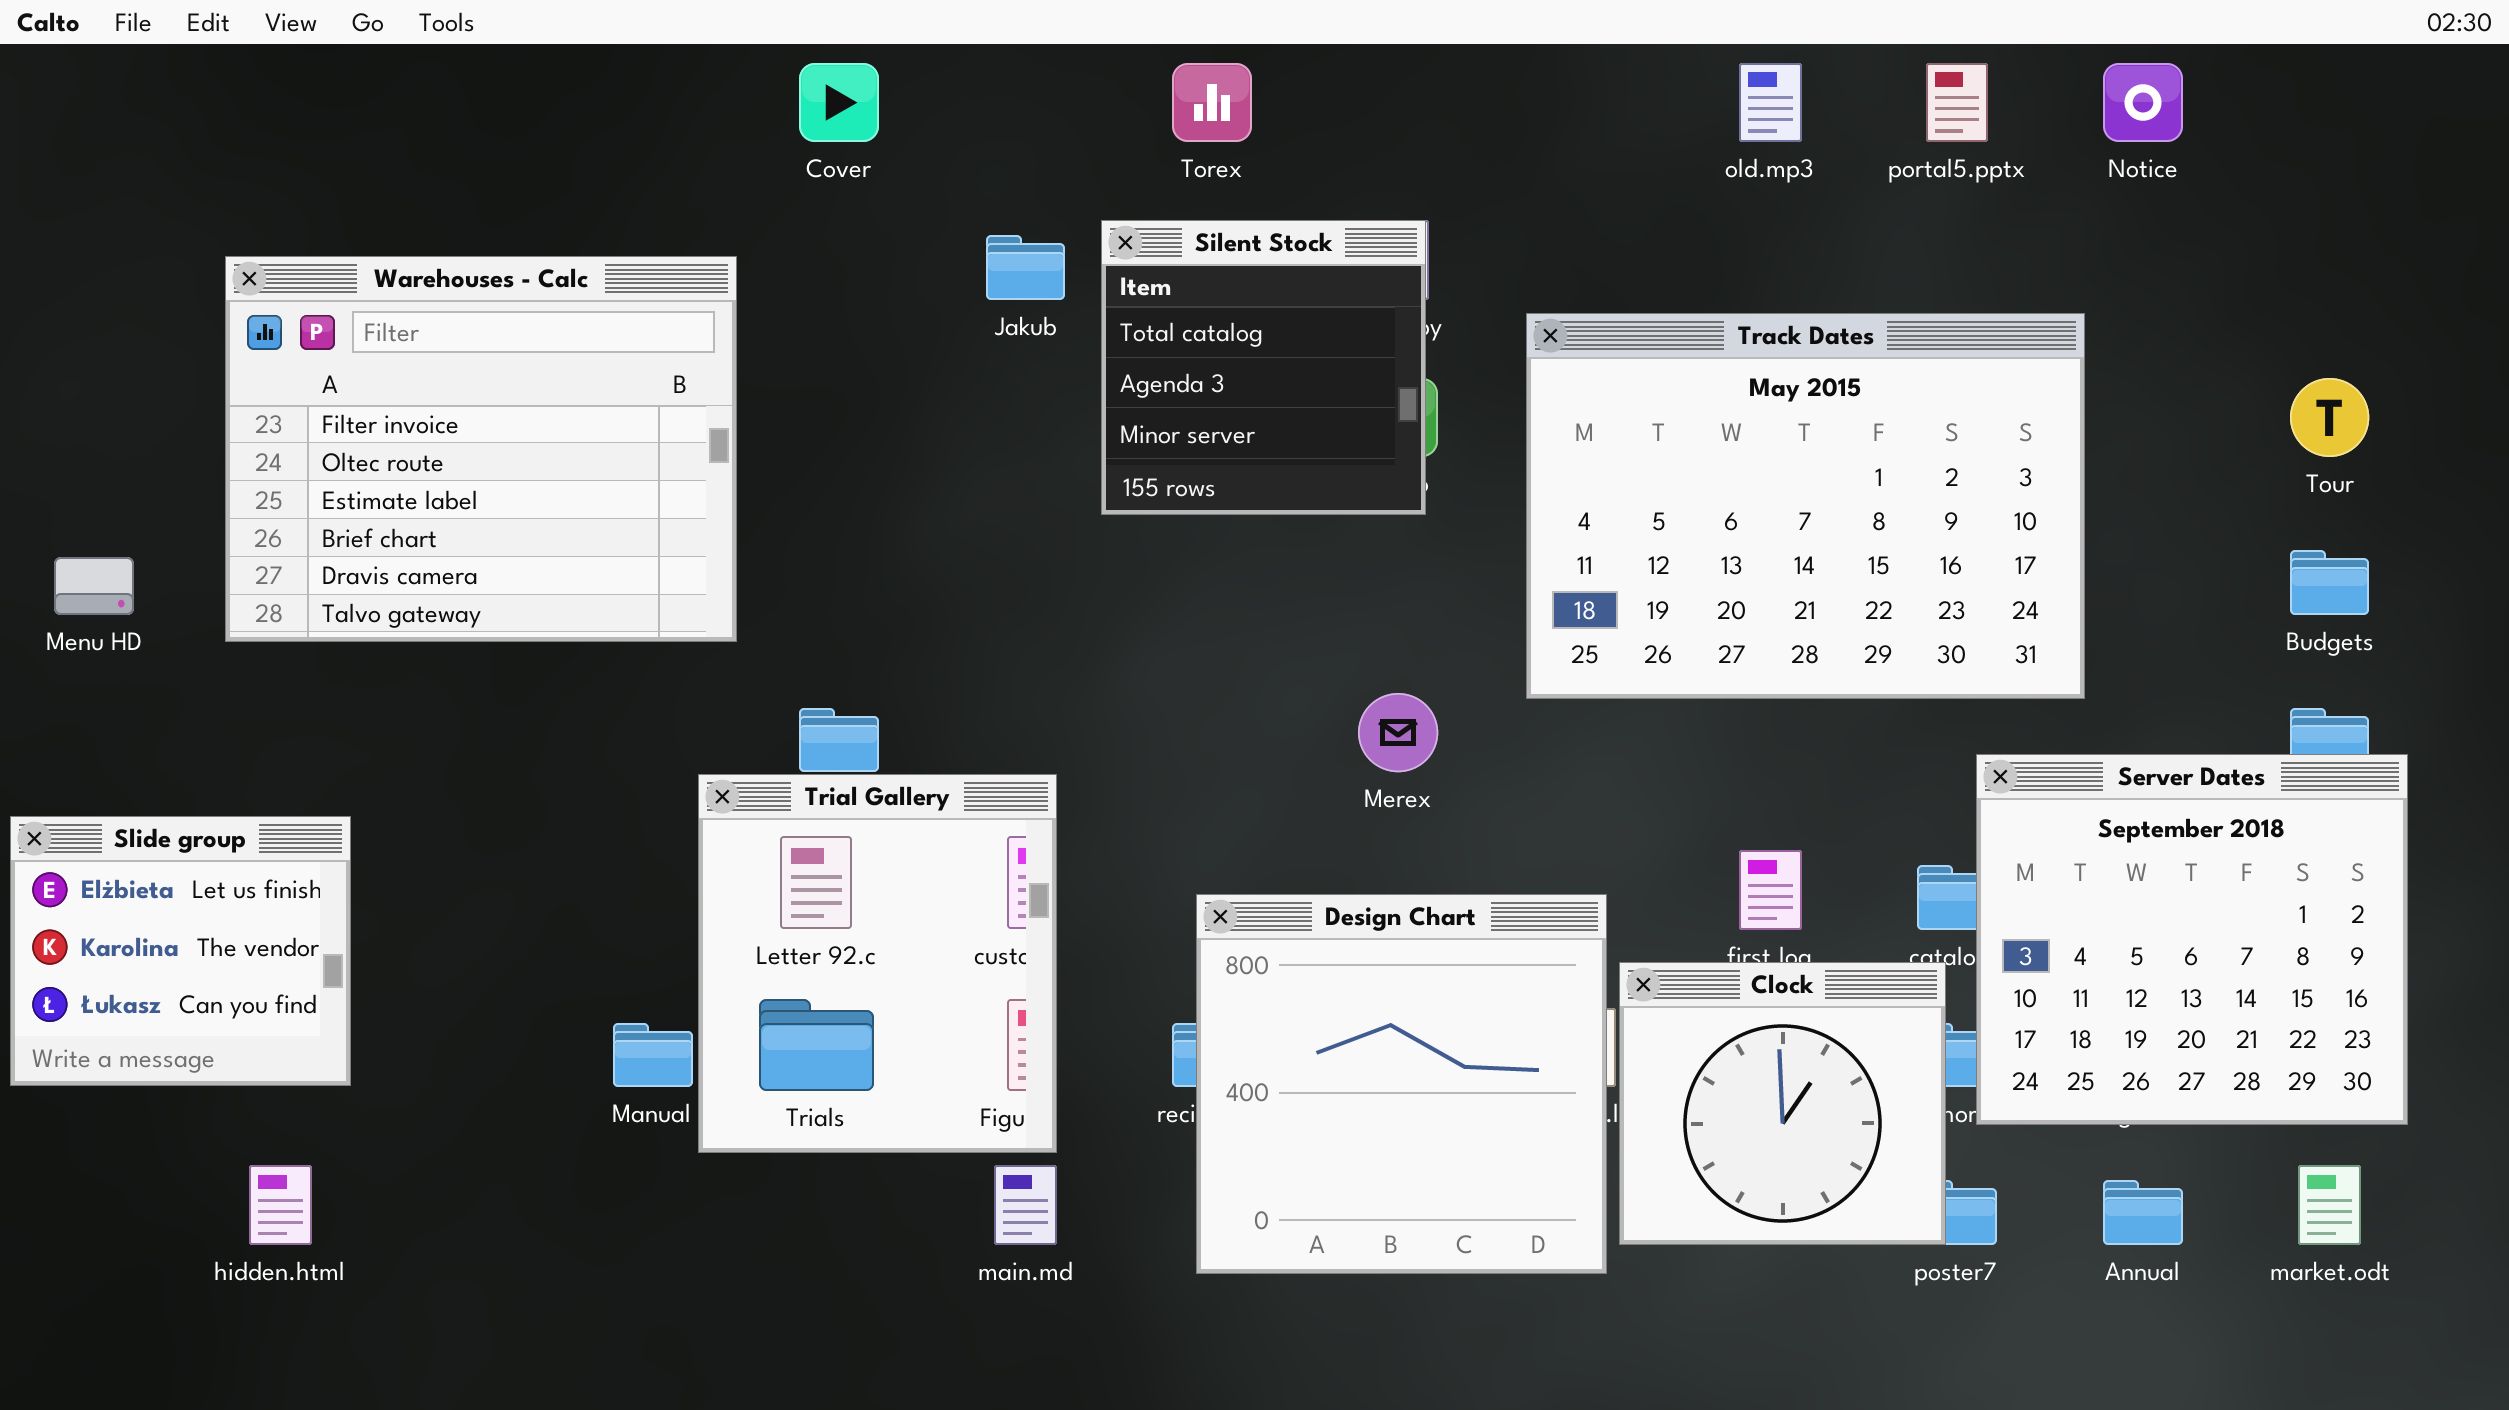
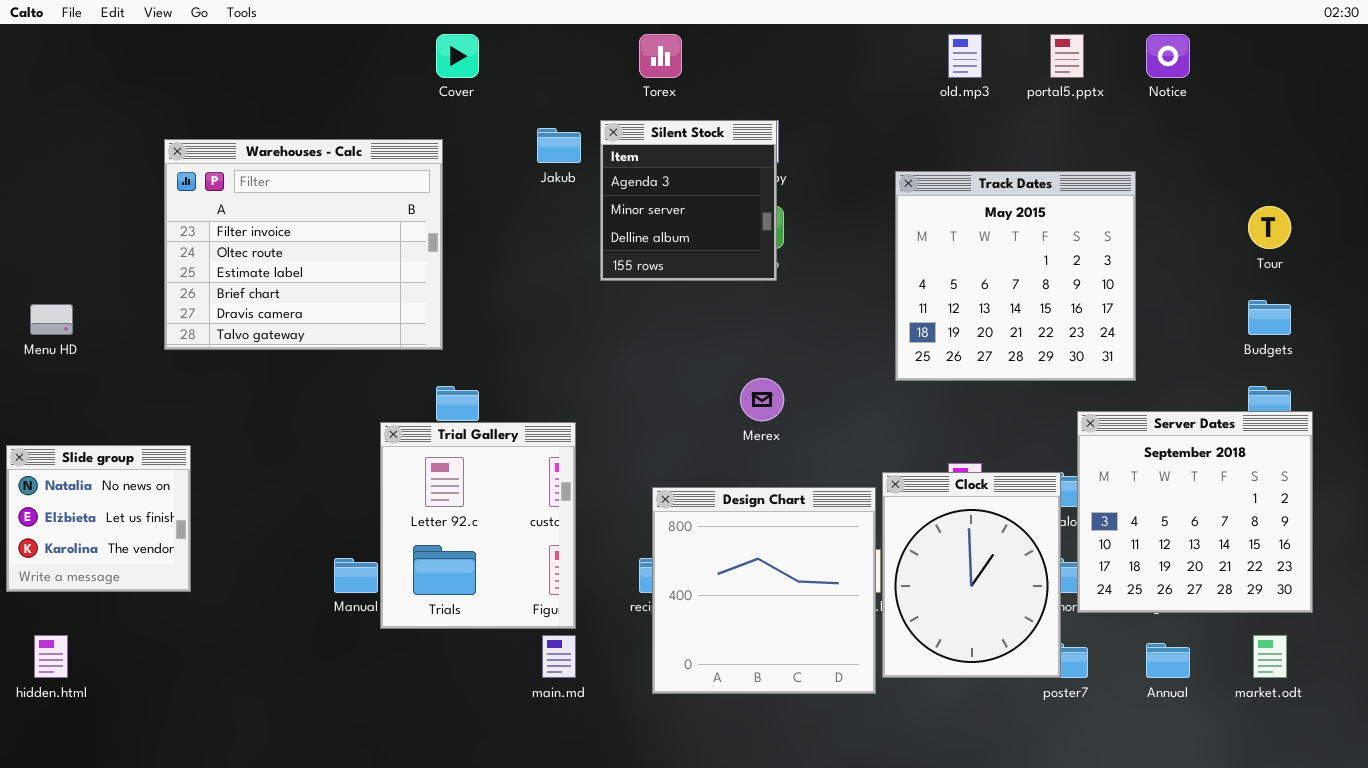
Silent Stock: [1101,220,1426,515] -> [600,120,777,281], scrolled down 1 row
Warehouses - Calc: [225,256,737,642] -> [164,139,443,350], moved
Track Dates: [1526,313,2085,699] -> [895,171,1136,381], resized
Slide group: [10,816,351,1086] -> [6,445,191,592], scrolled up 1 row
Clock: [1619,962,1946,1245] -> [882,472,1061,678], resized
hidden.html: [249,1165,312,1245] -> [34,635,68,678], moved

